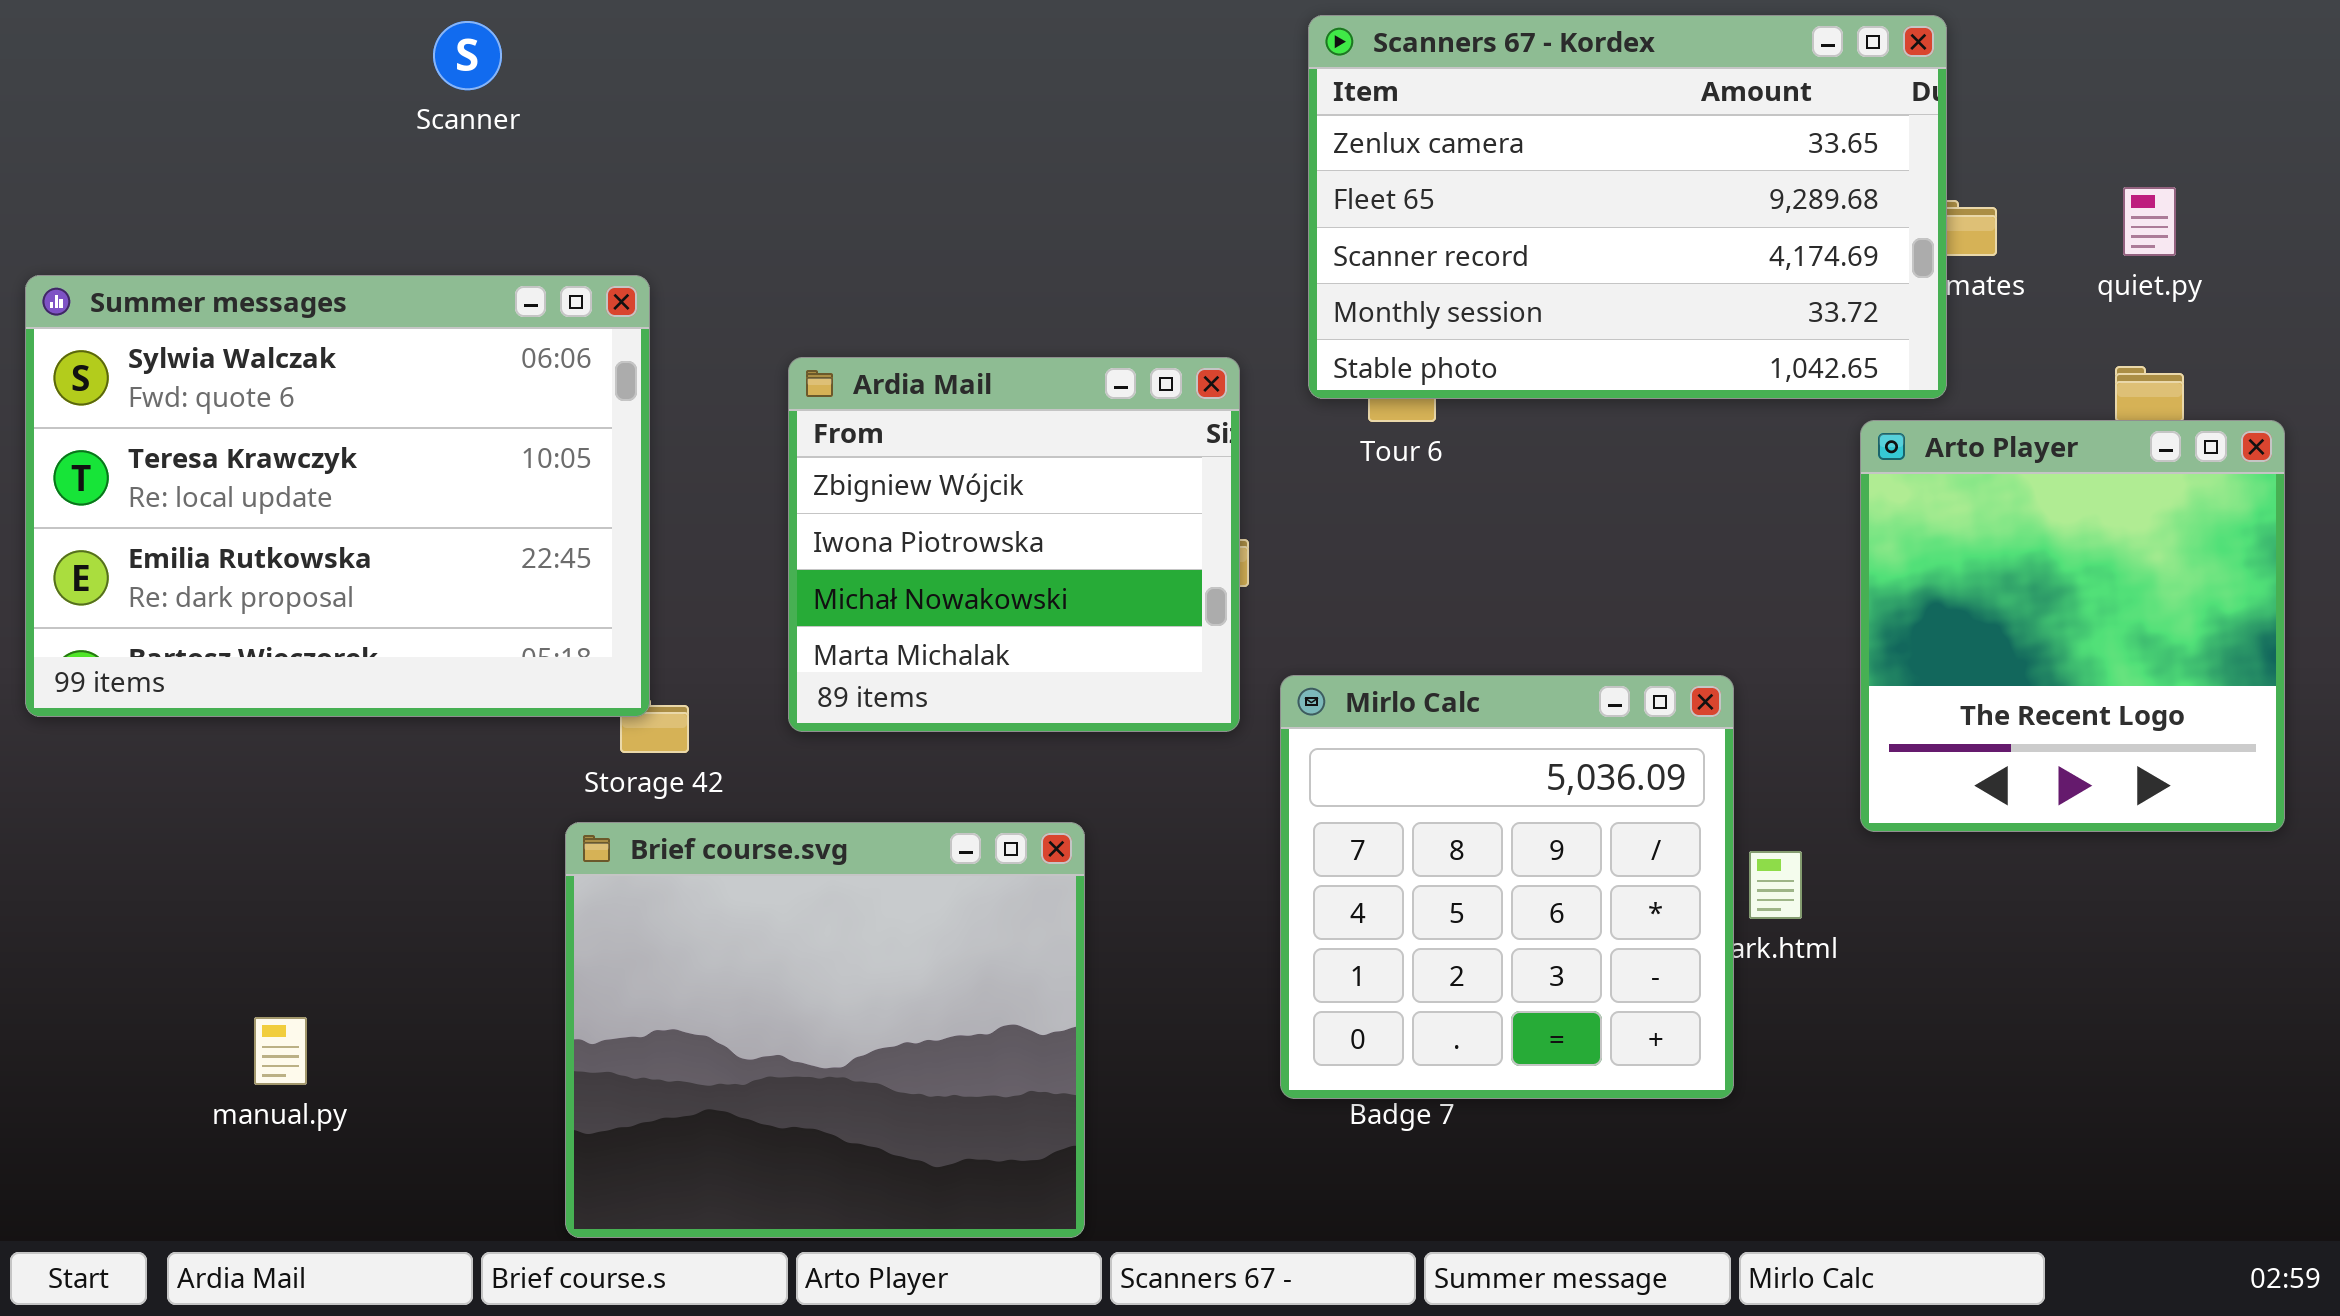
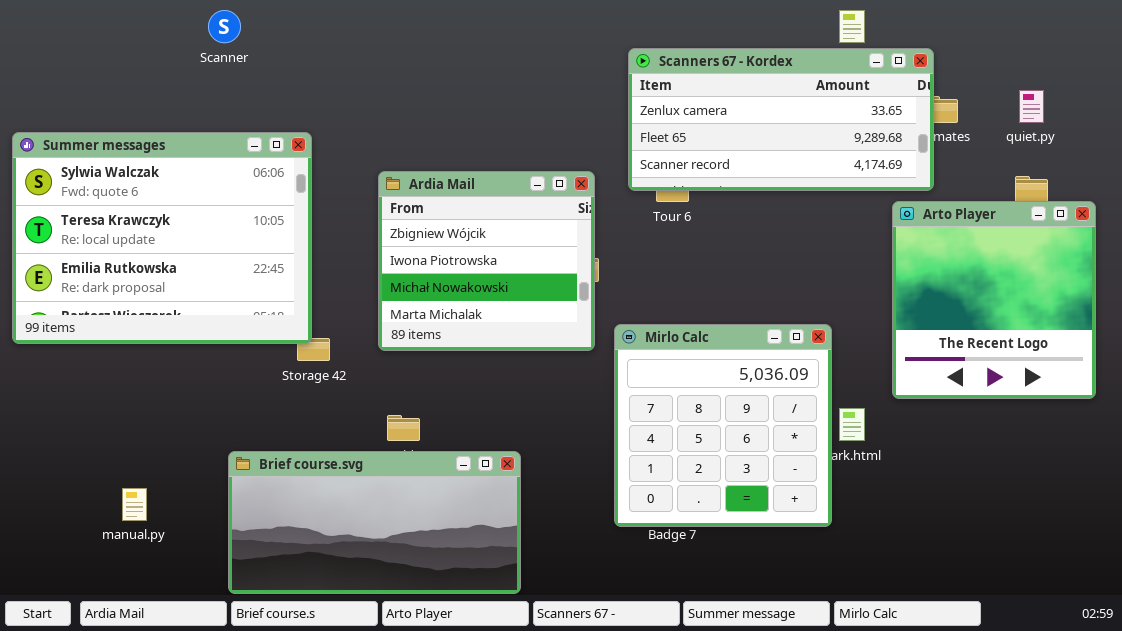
Scanners 67 - Kordex: [1308,15,1947,399] -> [628,48,934,191], resized
Brief course.svg: [565,822,1085,1238] -> [228,451,521,594], resized

